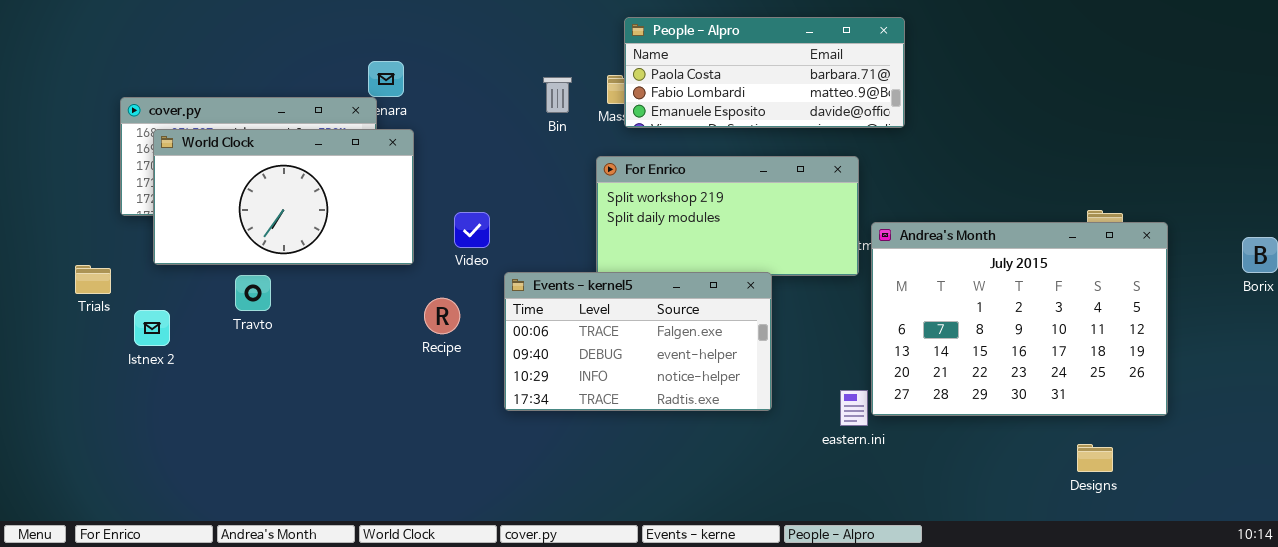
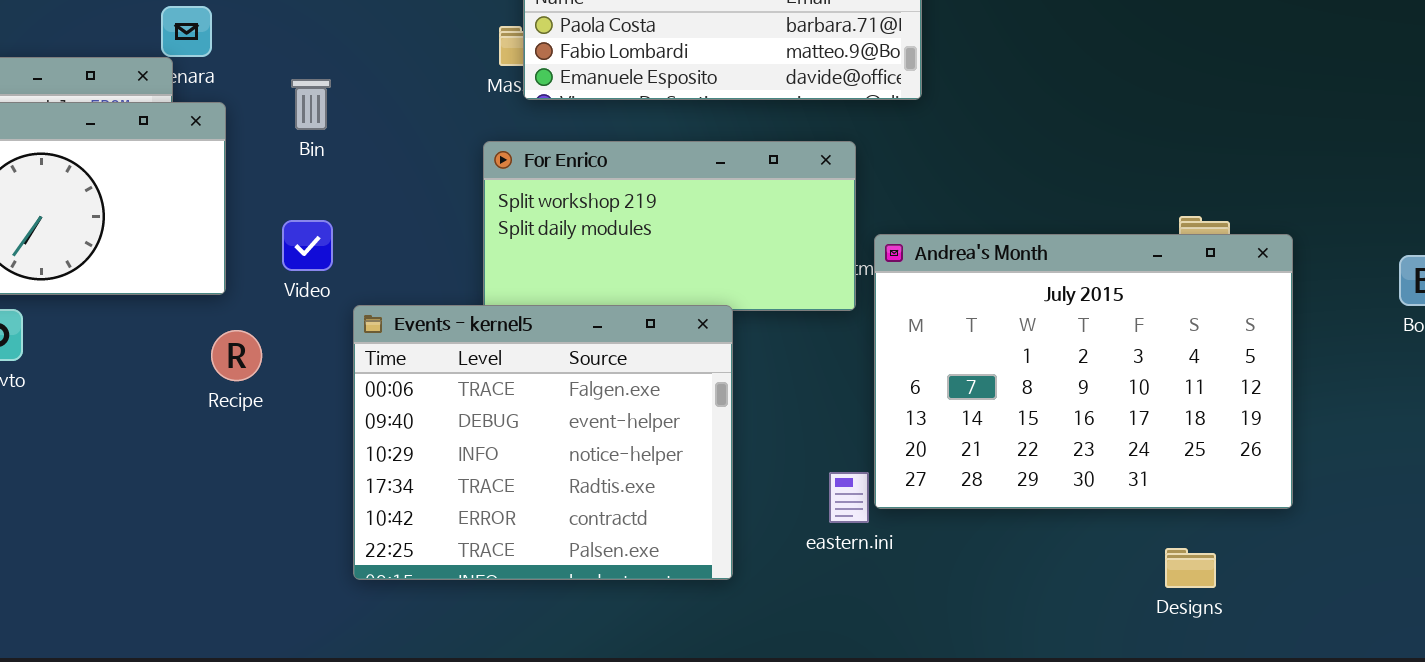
Bin: [543,77,572,113] -> [291,79,331,130], moved
Events - kernel5: [504,272,772,411] -> [353,305,733,580], resized
Recipe: [424,298,460,334] -> [211,330,262,381], moved

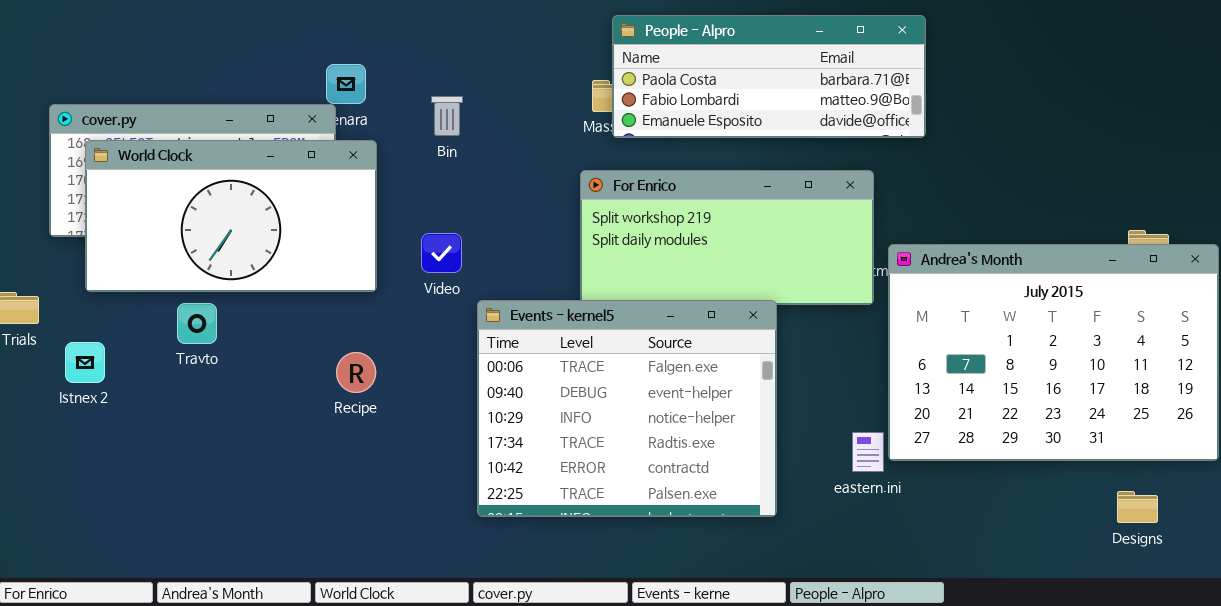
Bin: [291,79,331,130] -> [431,96,463,136], moved
Recipe: [211,330,262,381] -> [336,352,376,393], moved

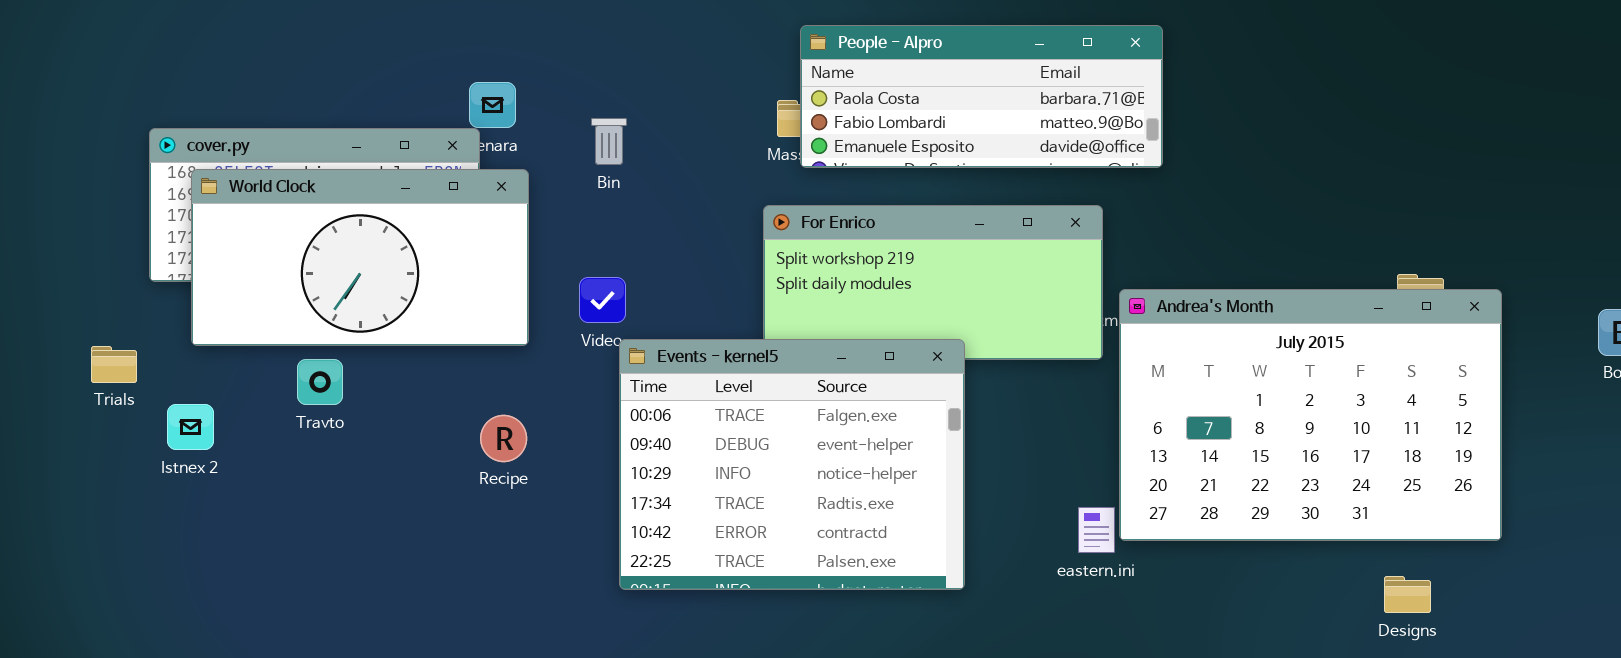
Events - kernel5: [477,300,777,517] -> [619,339,965,590], moved

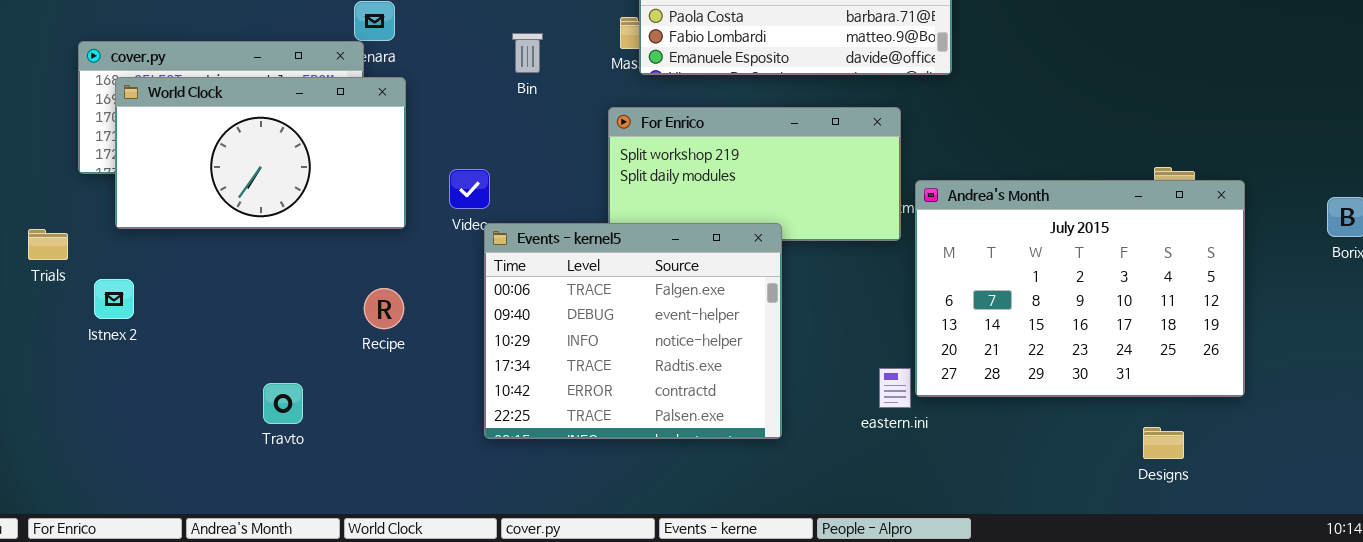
Bin: [591,118,627,165] -> [512,33,543,73], moved
Travto: [297,359,343,405] -> [263,383,303,424], moved

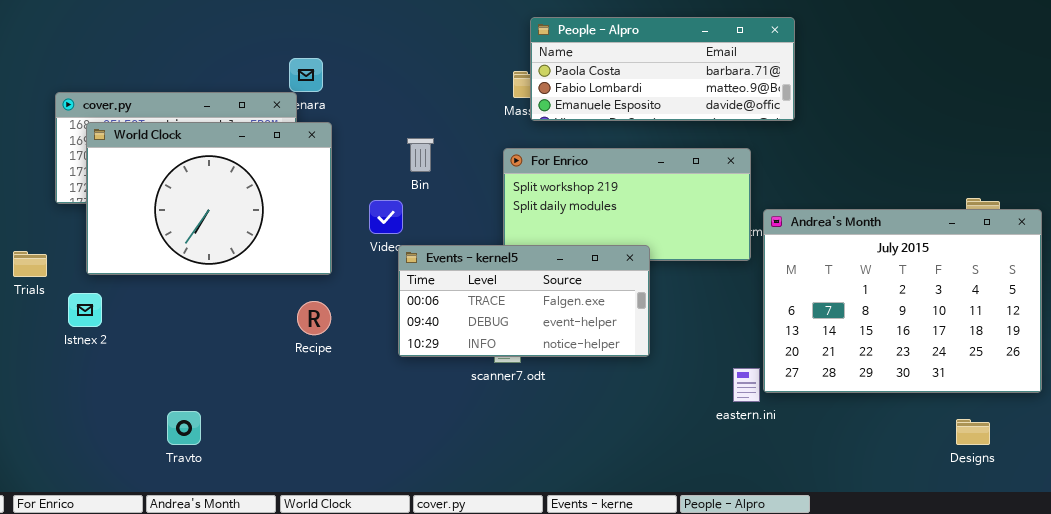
Bin: [512,33,543,73] -> [407,138,434,172], moved
World Clock: [115,77,406,229] -> [86,122,332,275], resized
Events - kernel5: [484,223,782,439] -> [398,245,650,357], resized
Travto: [263,383,303,424] -> [167,411,201,445], moved

